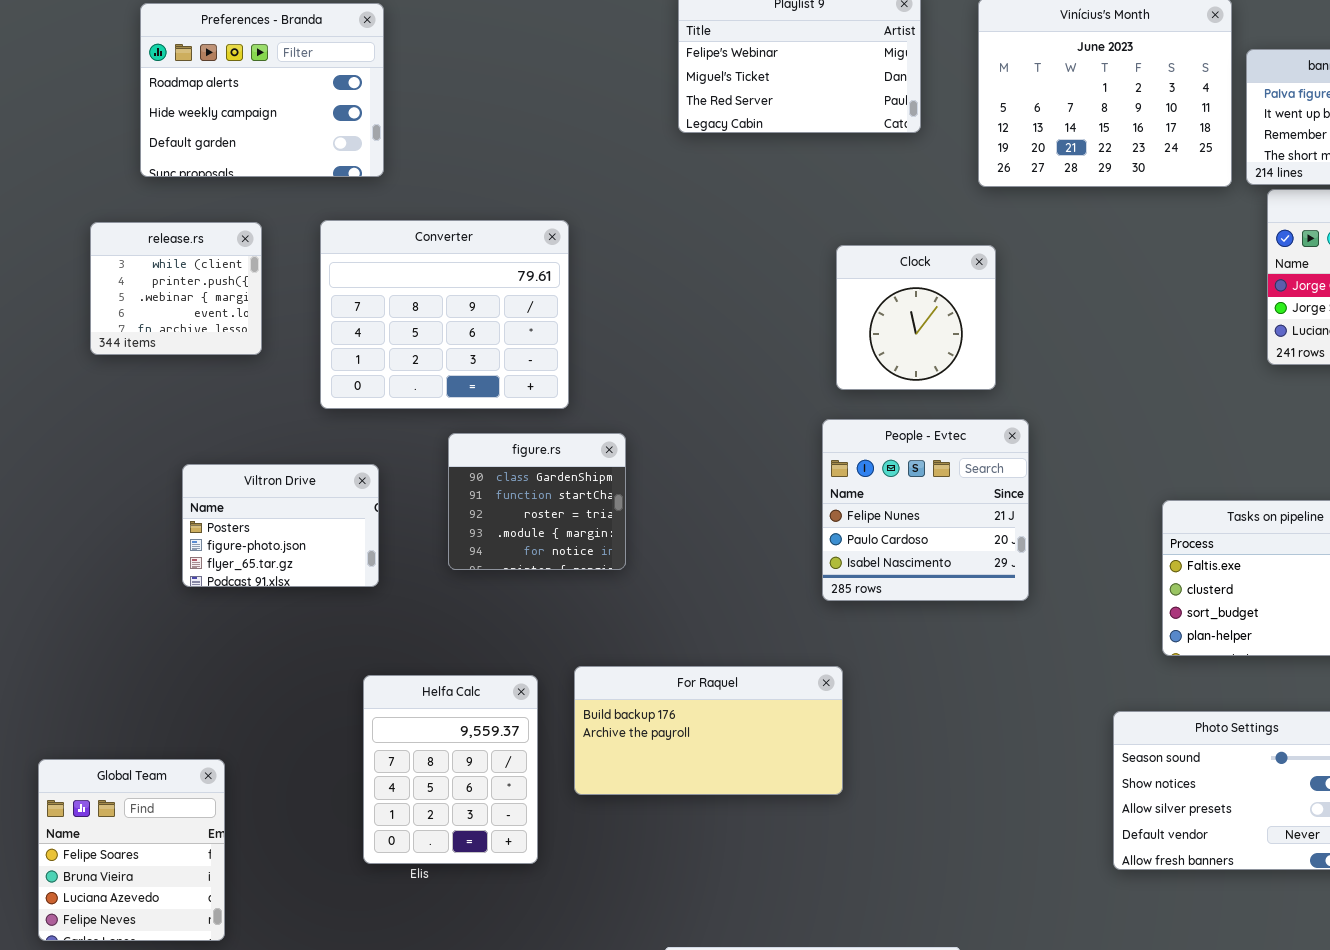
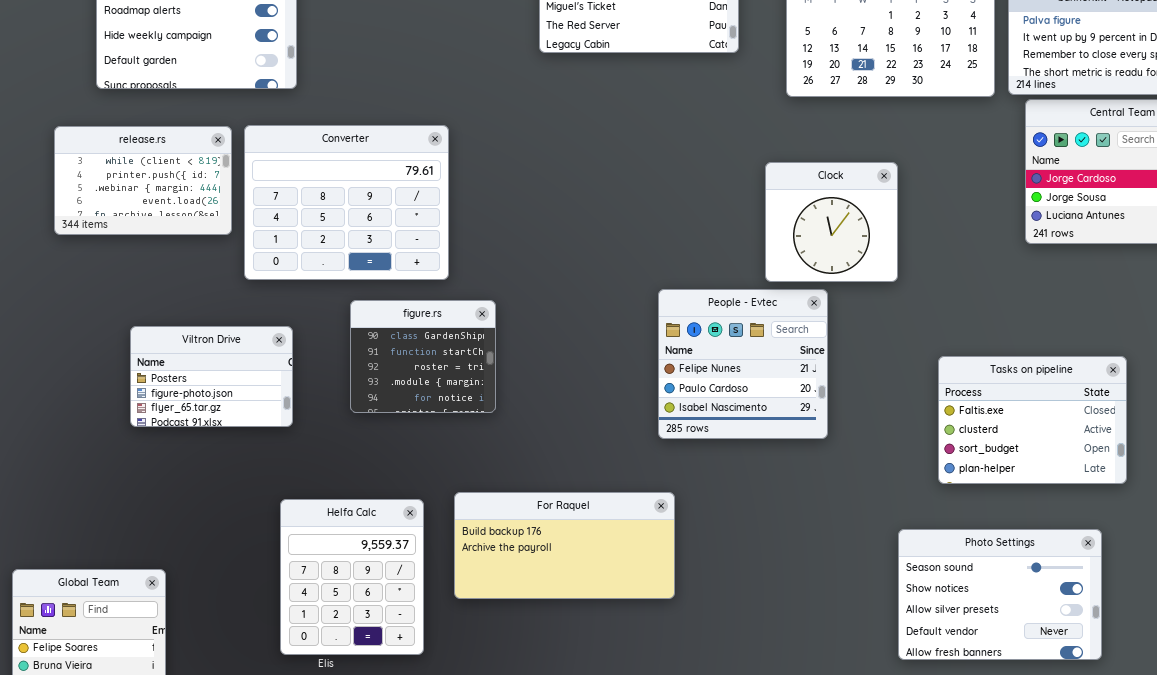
release.rs: [90,222,262,355] -> [54,126,232,235], resized
Clock: [836,245,996,390] -> [765,162,898,282], moved

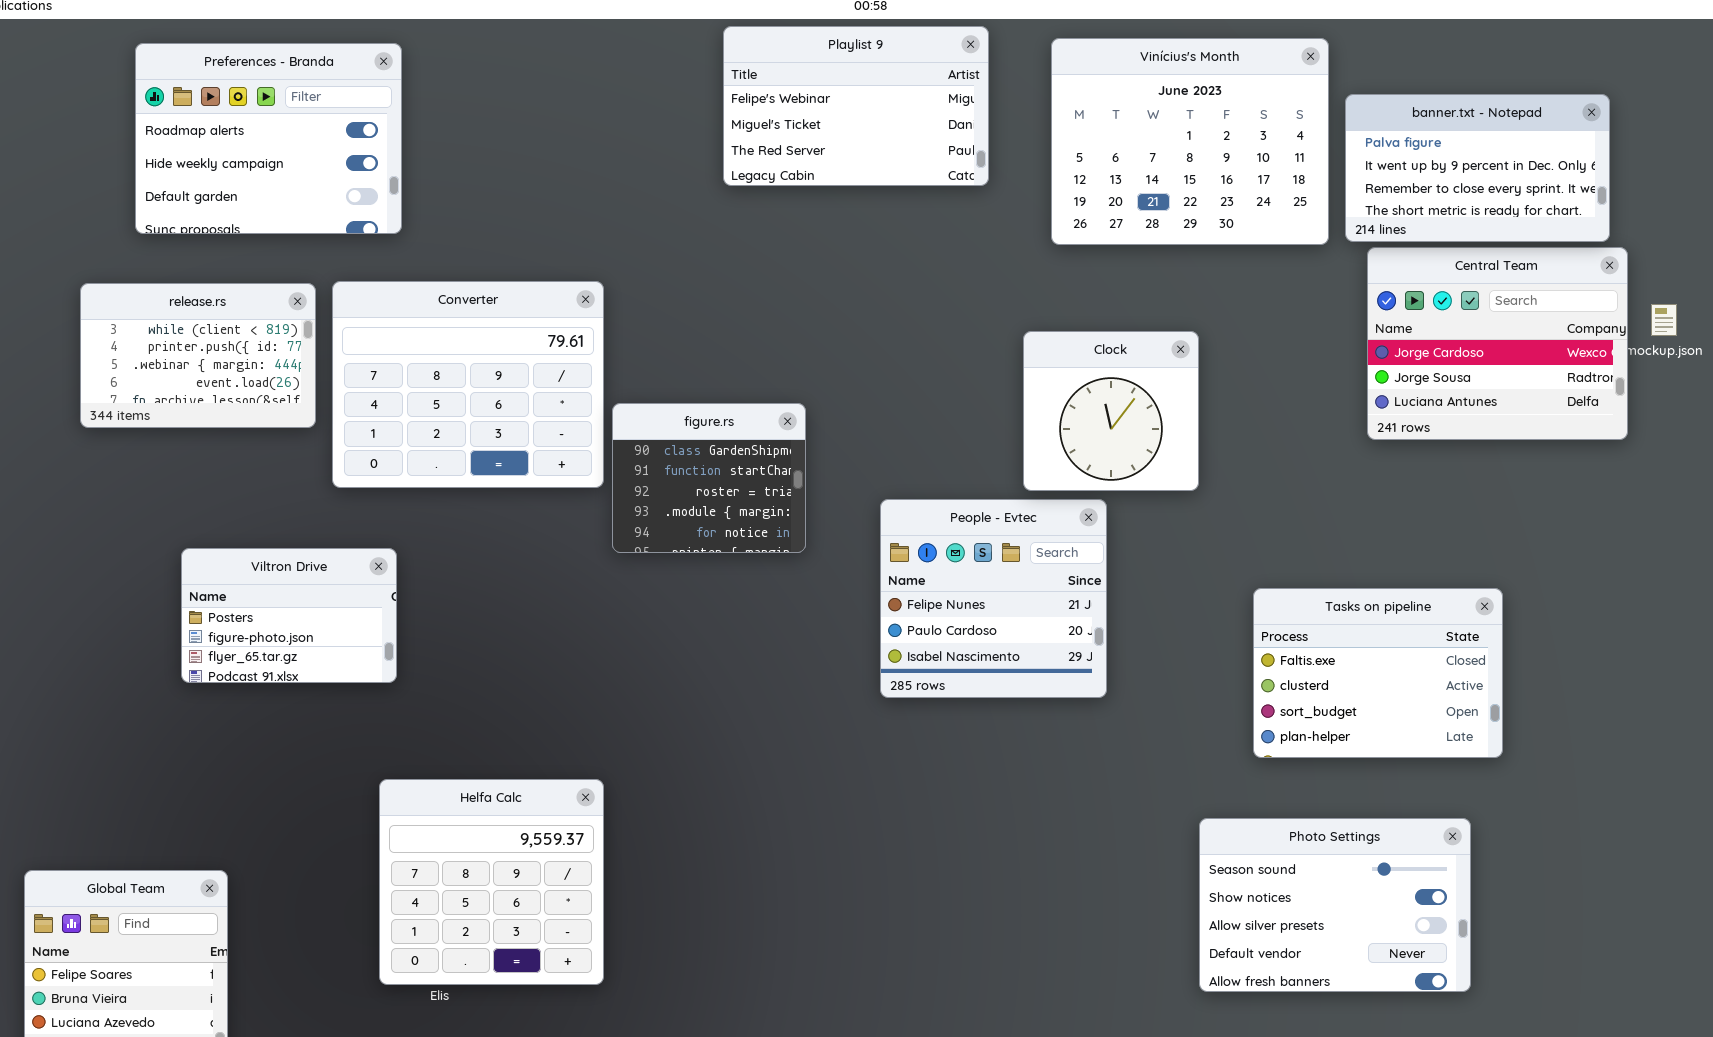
figure.rs: [350,300,496,413] -> [612,403,806,553], moved
For Raquel: [454,492,675,599] -> none, closed
Helfa Calc: [280,499,424,655] -> [379,779,604,985], resized

